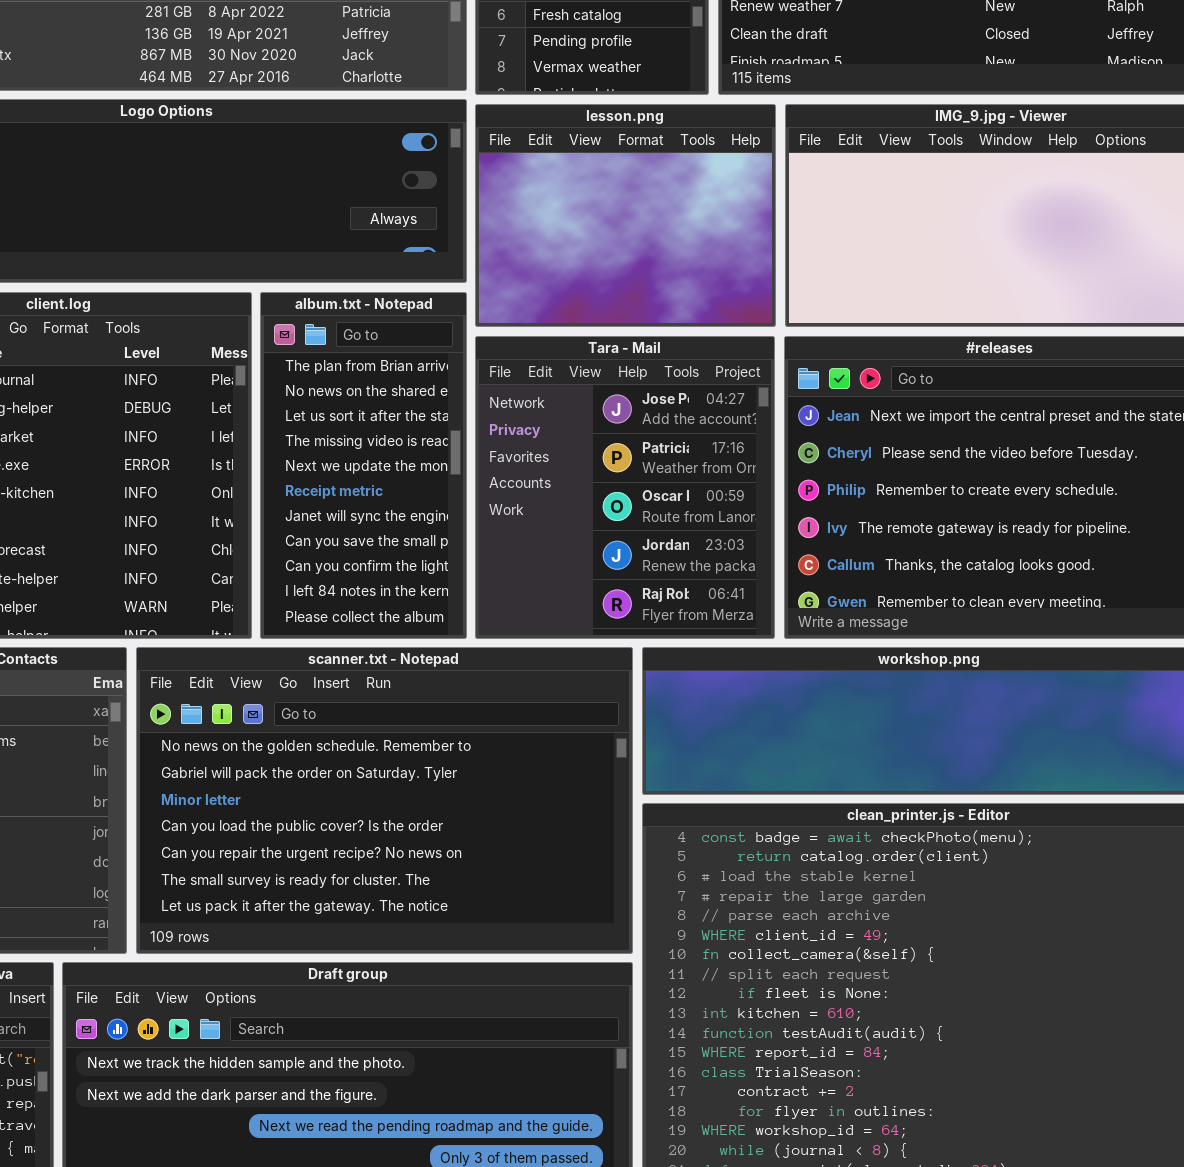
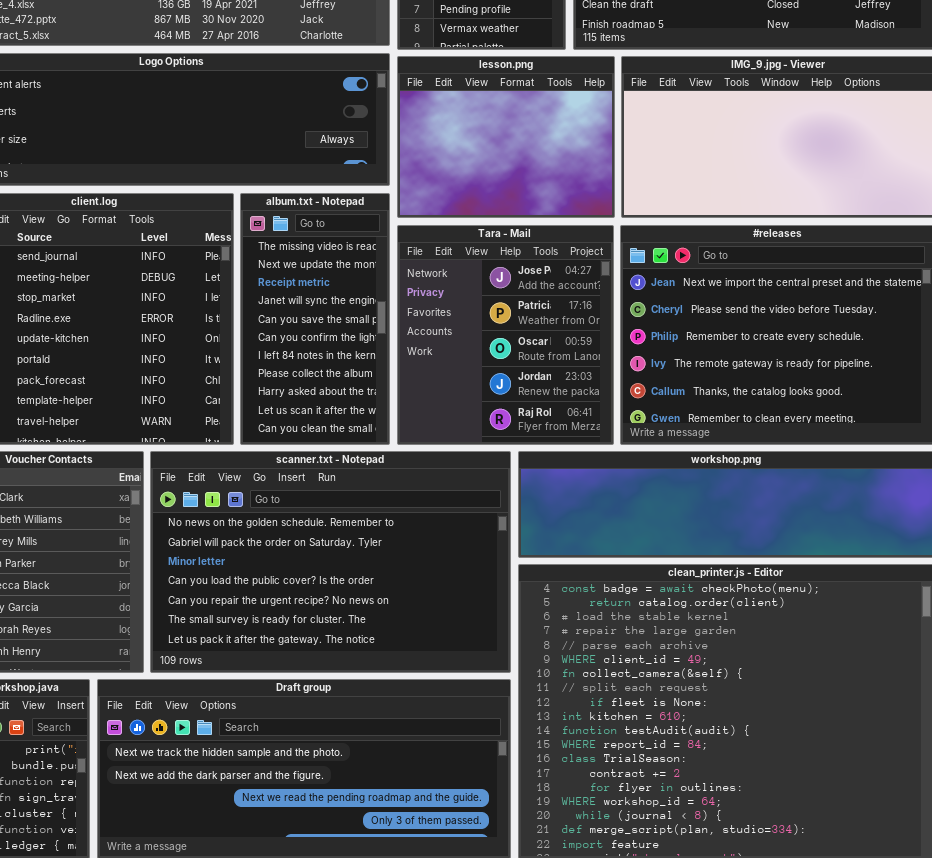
album.txt - Notepad: [260,292,467,639] -> [240,193,390,445], scrolled down 3 rows

